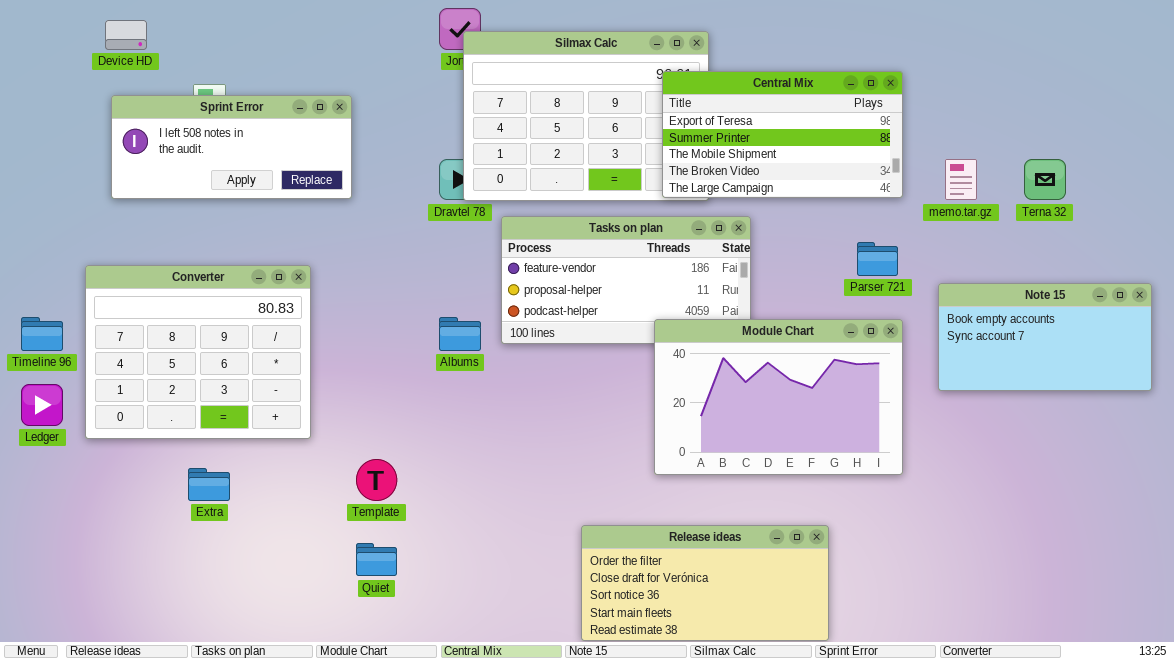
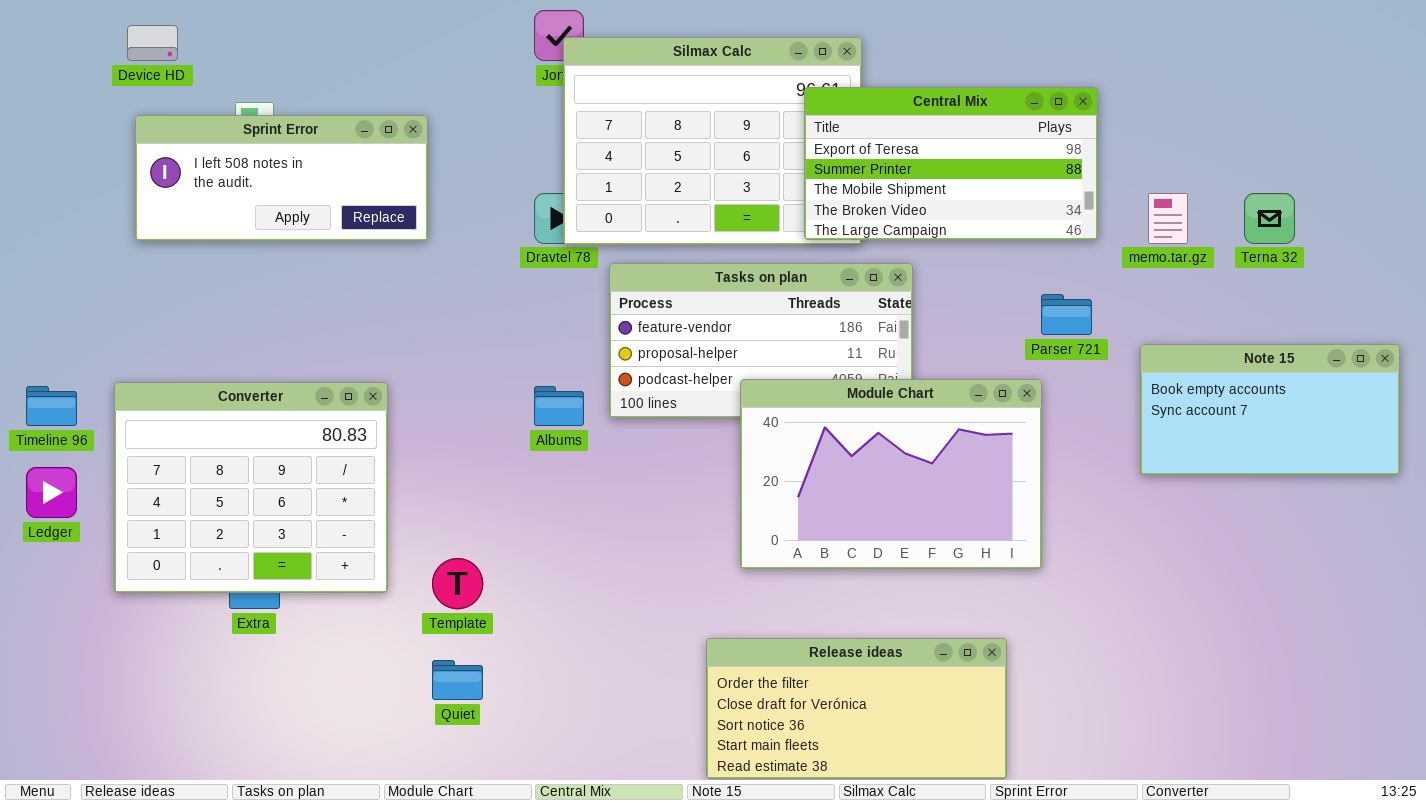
Converter: [85,265,311,439] -> [114,382,388,593], moved
Module Chart: [654,319,903,475] -> [740,379,1042,569], moved

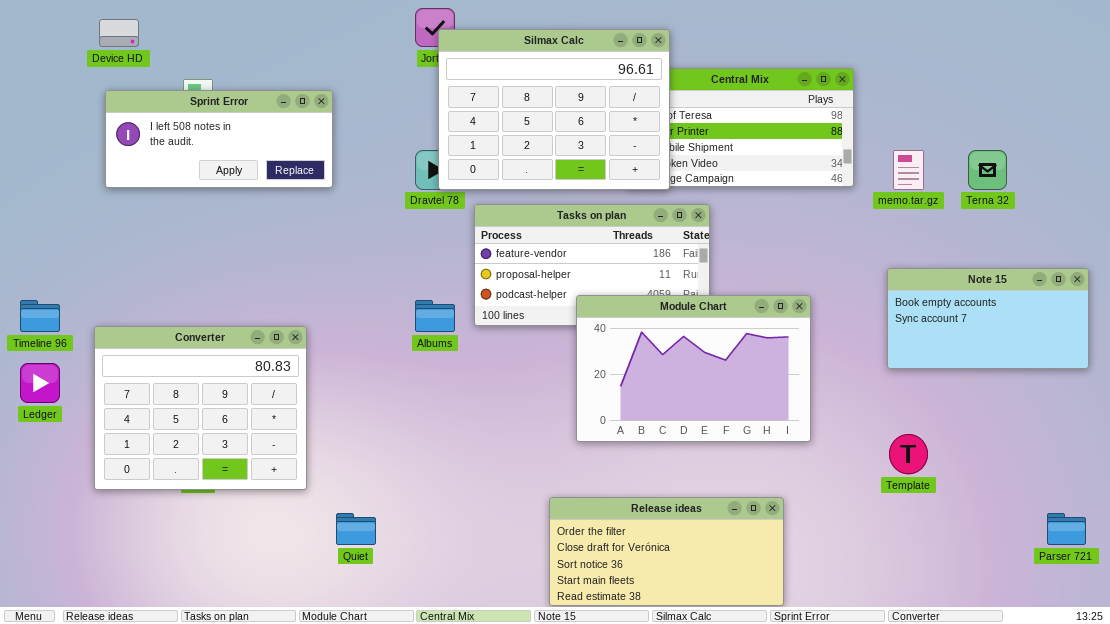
Silmax Calc: [563,37,862,245] -> [438,29,670,190], raised
Parser 721: [1041,294,1092,335] -> [1047,513,1086,545], moved
Converter: [114,382,388,593] -> [94,326,307,490], moved
Template: [432,558,483,609] -> [889,434,928,474], moved

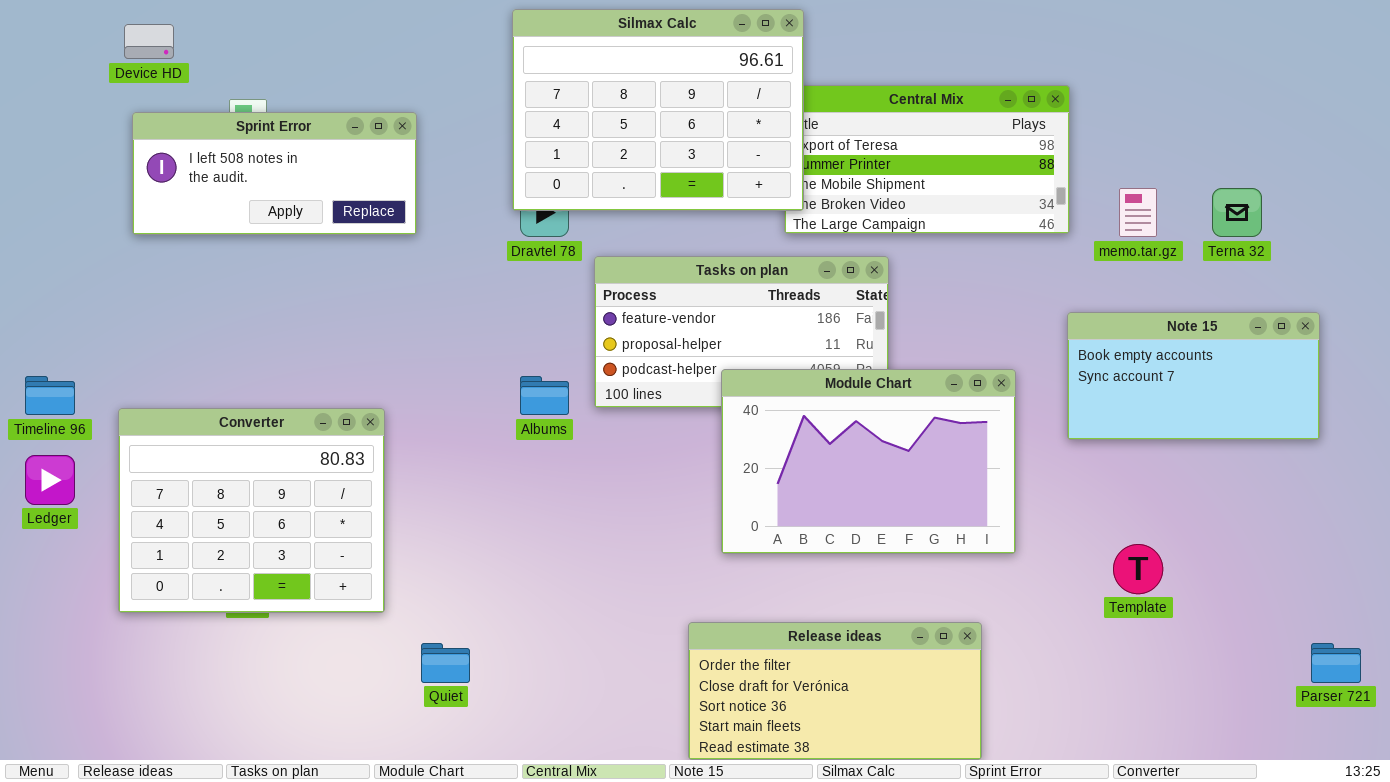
Silmax Calc: [438,29,670,190] -> [512,9,804,211], moved
Note 15: [887,268,1089,369] -> [1067,312,1320,440], moved

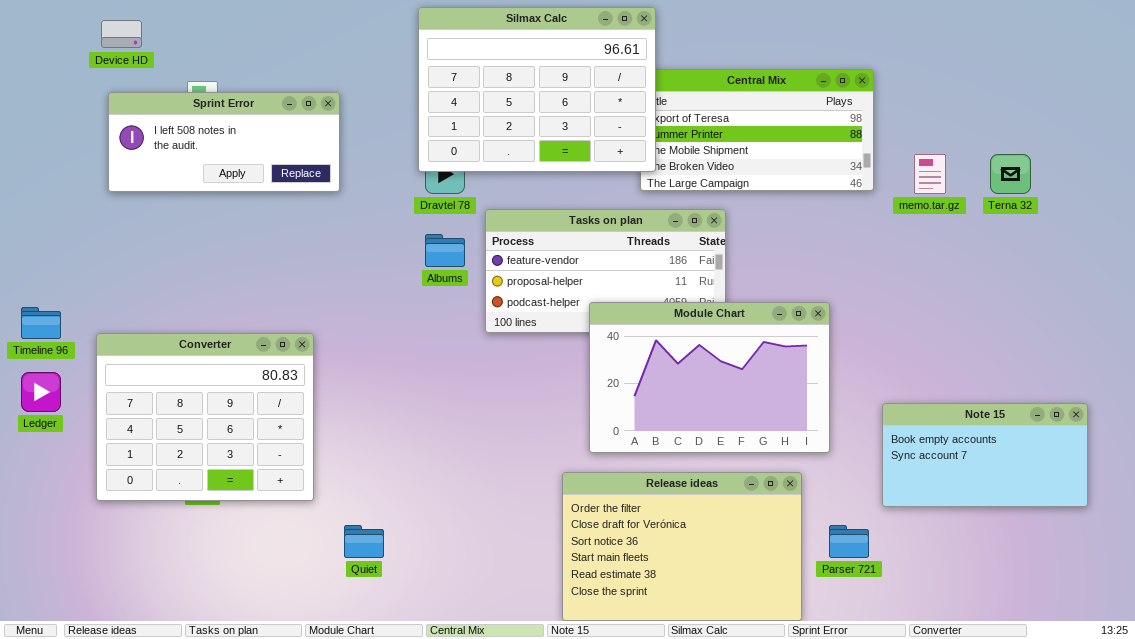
Note 15: [1067,312,1320,440] -> [882,403,1088,507], moved
Albums: [520,376,569,415] -> [425,234,465,267], moved
Release ideas: [688,622,982,760] -> [562,472,802,621], resized
Parser 721: [1311,643,1361,683] -> [829,525,869,558], moved

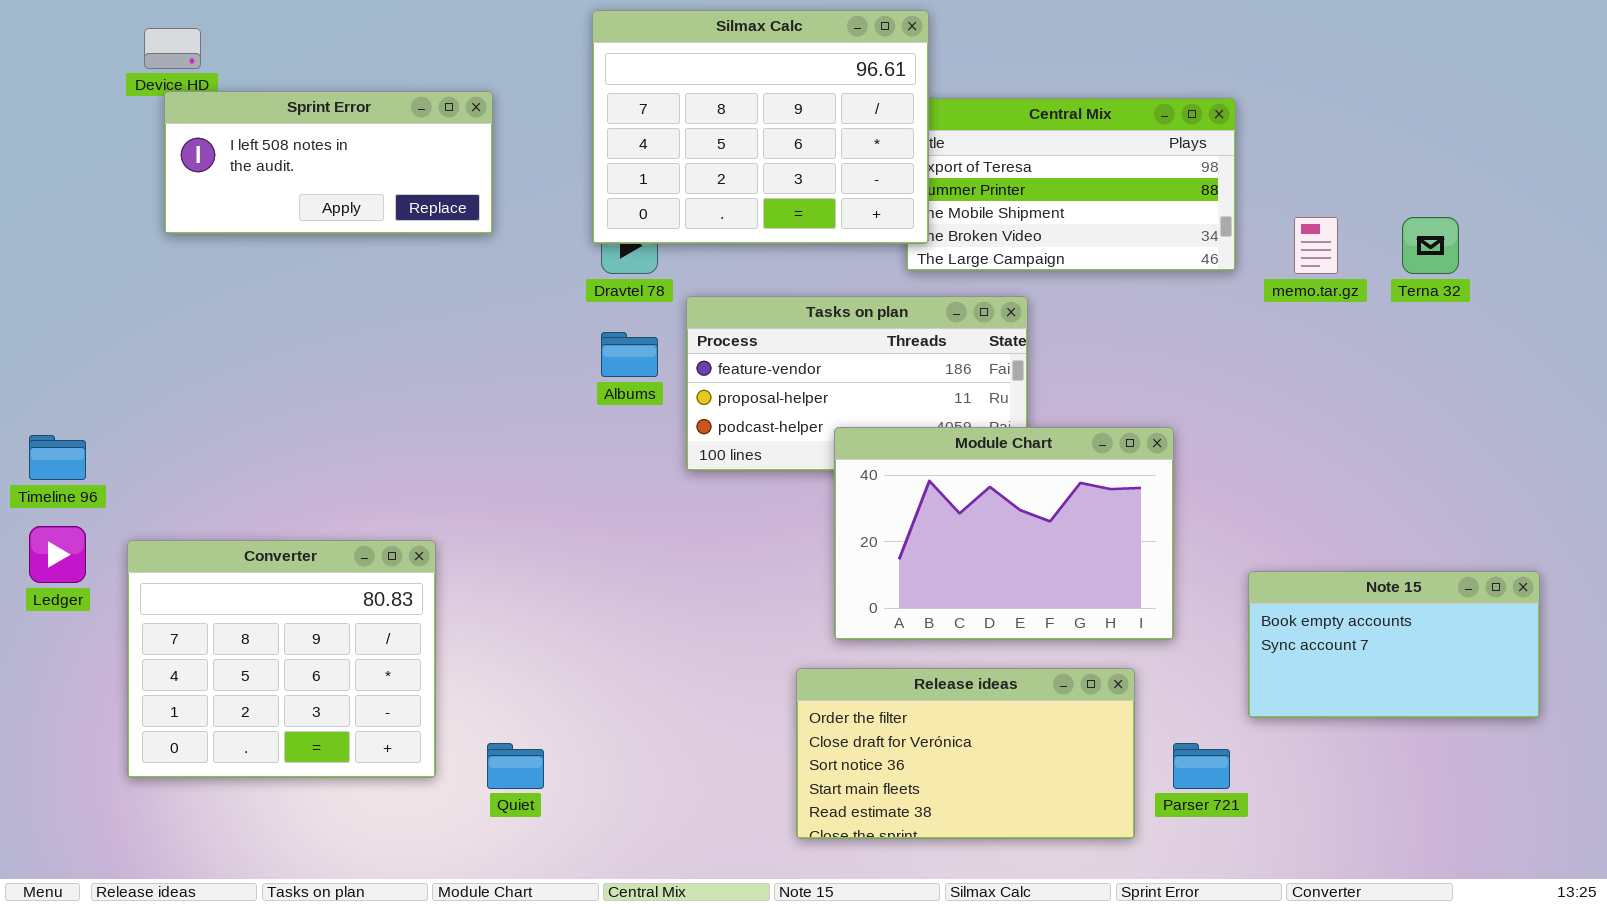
Sprint Error: [108,92,340,192] -> [164,91,493,234], moved
Converter: [96,333,314,501] -> [127,540,436,778], moved
Release ideas: [562,472,802,621] -> [796,668,1135,839], resized

